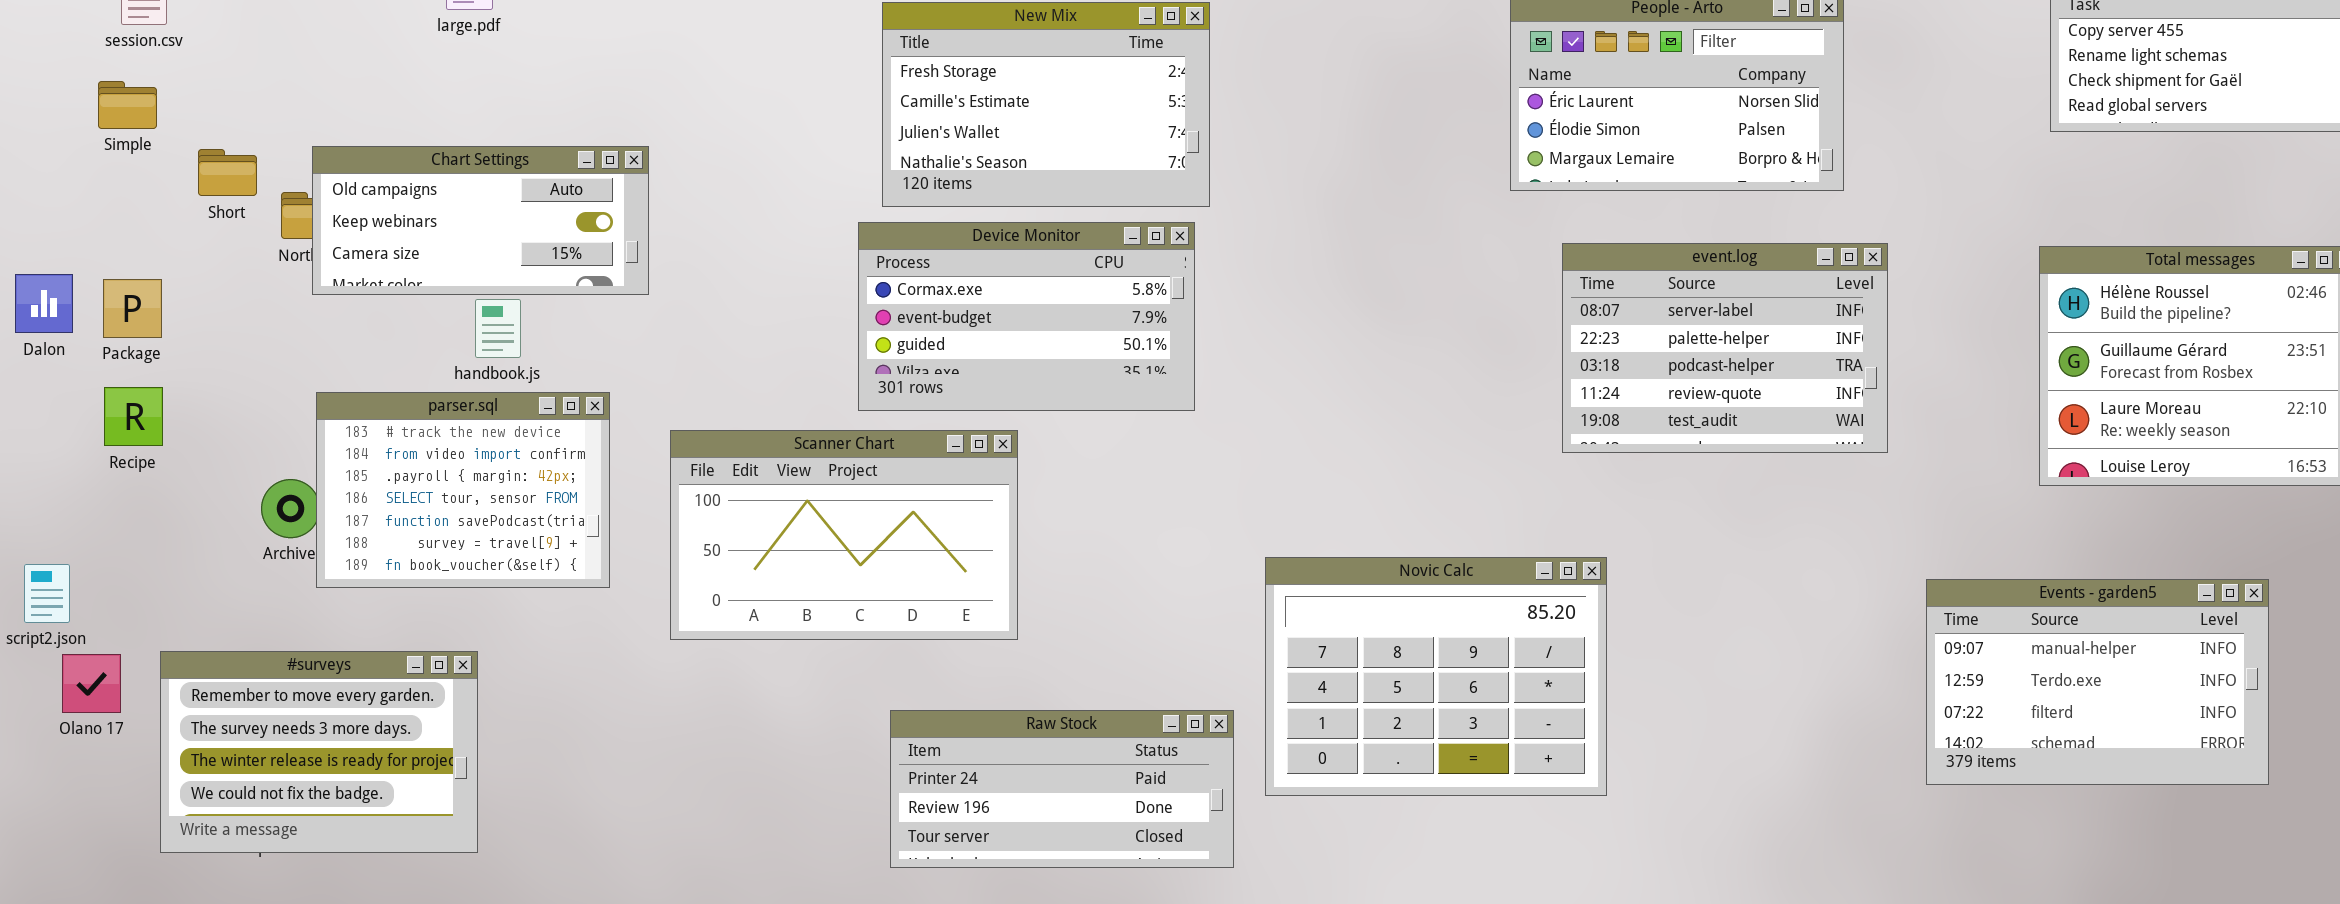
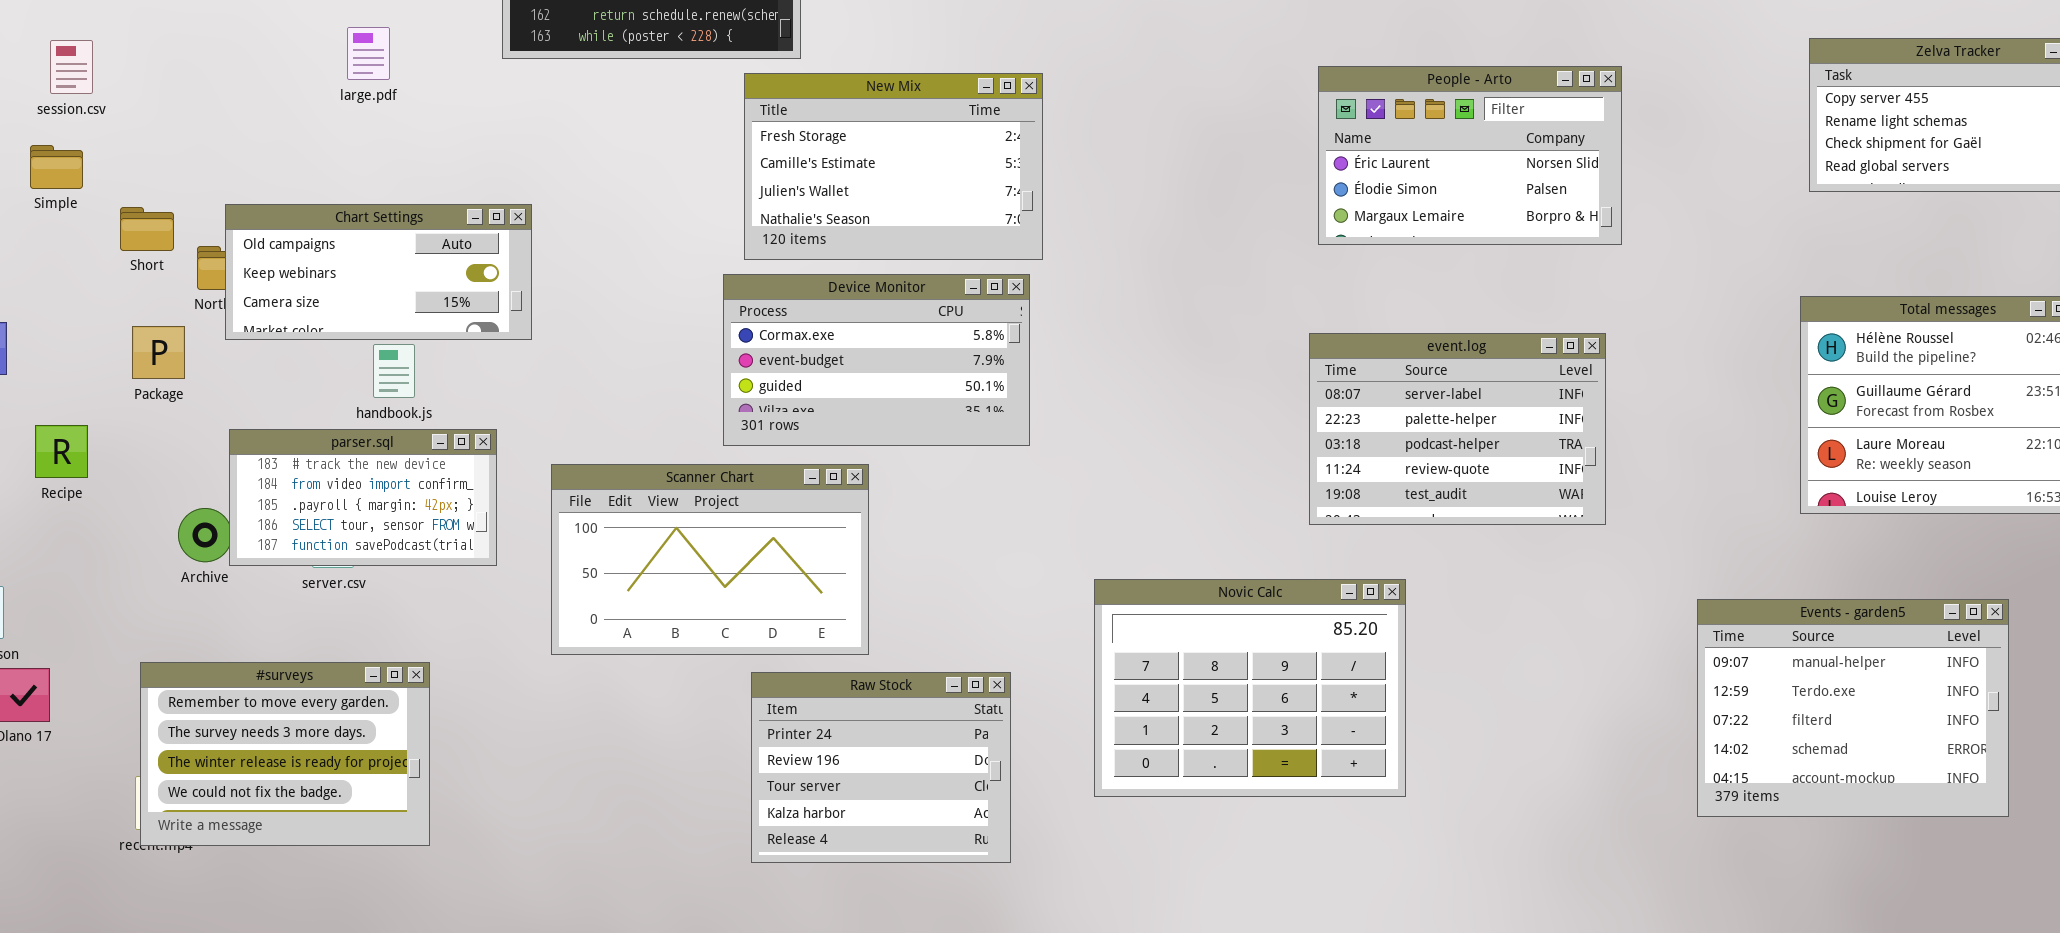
event.log: [1562,243,1888,453] -> [1309,333,1606,525], moved
Package: [103,279,162,338] -> [132,326,185,379], moved
parser.sql: [316,392,610,588] -> [229,429,497,566], resized
Events - garden5: [1926,579,2269,785] -> [1697,599,2009,817], resized
#surveys: [160,651,478,853] -> [140,662,430,846], moved
Raw Stock: [890,710,1234,868] -> [751,672,1011,863], resized

